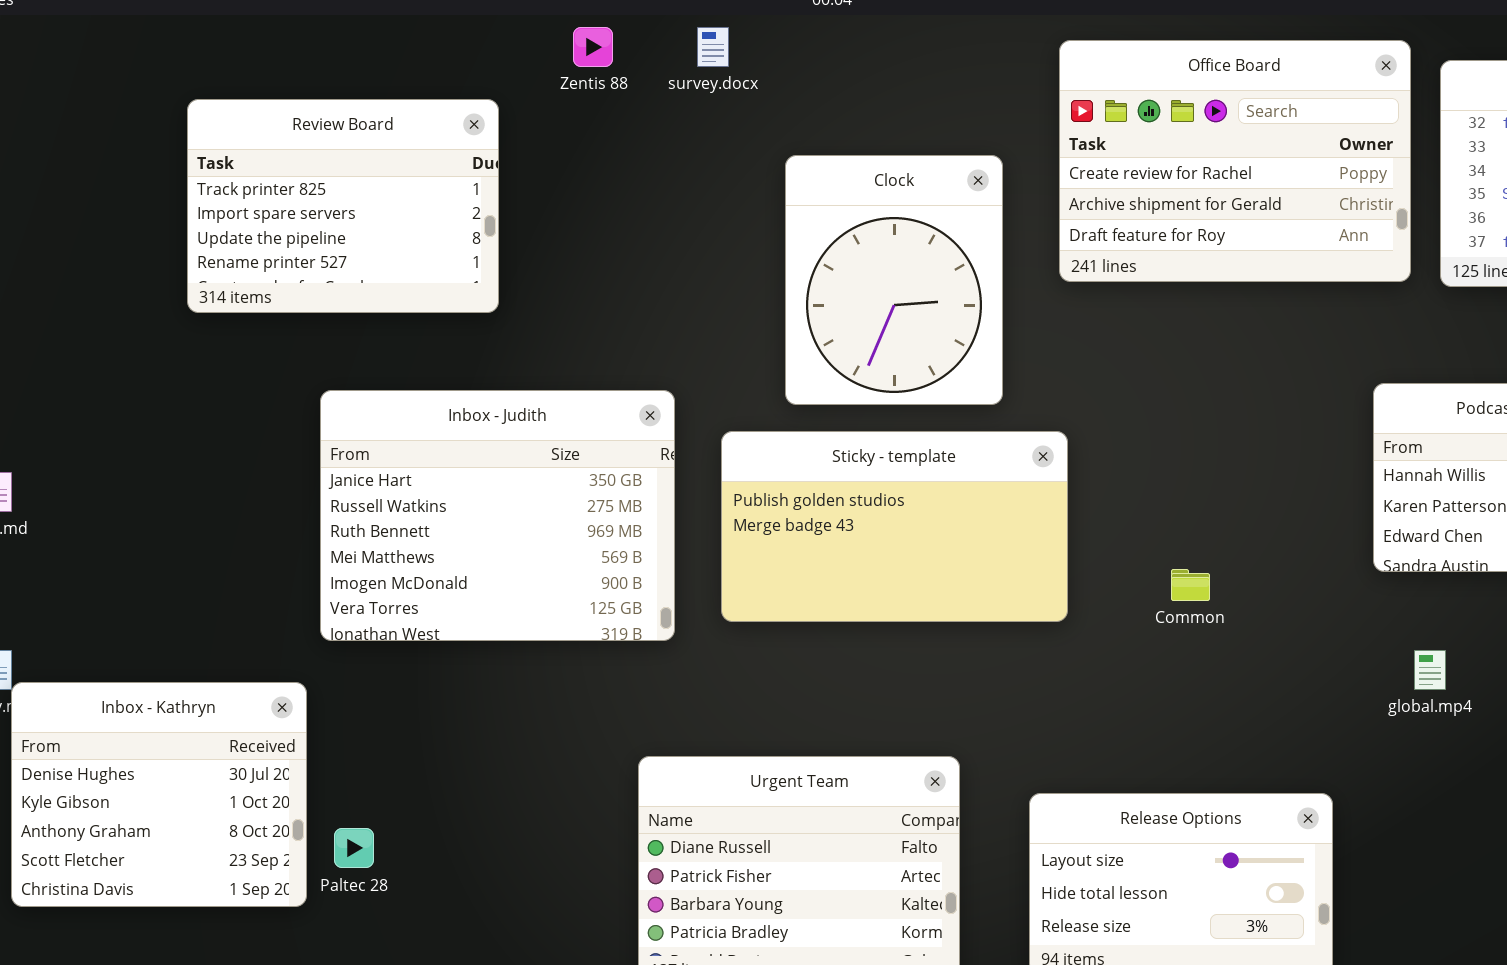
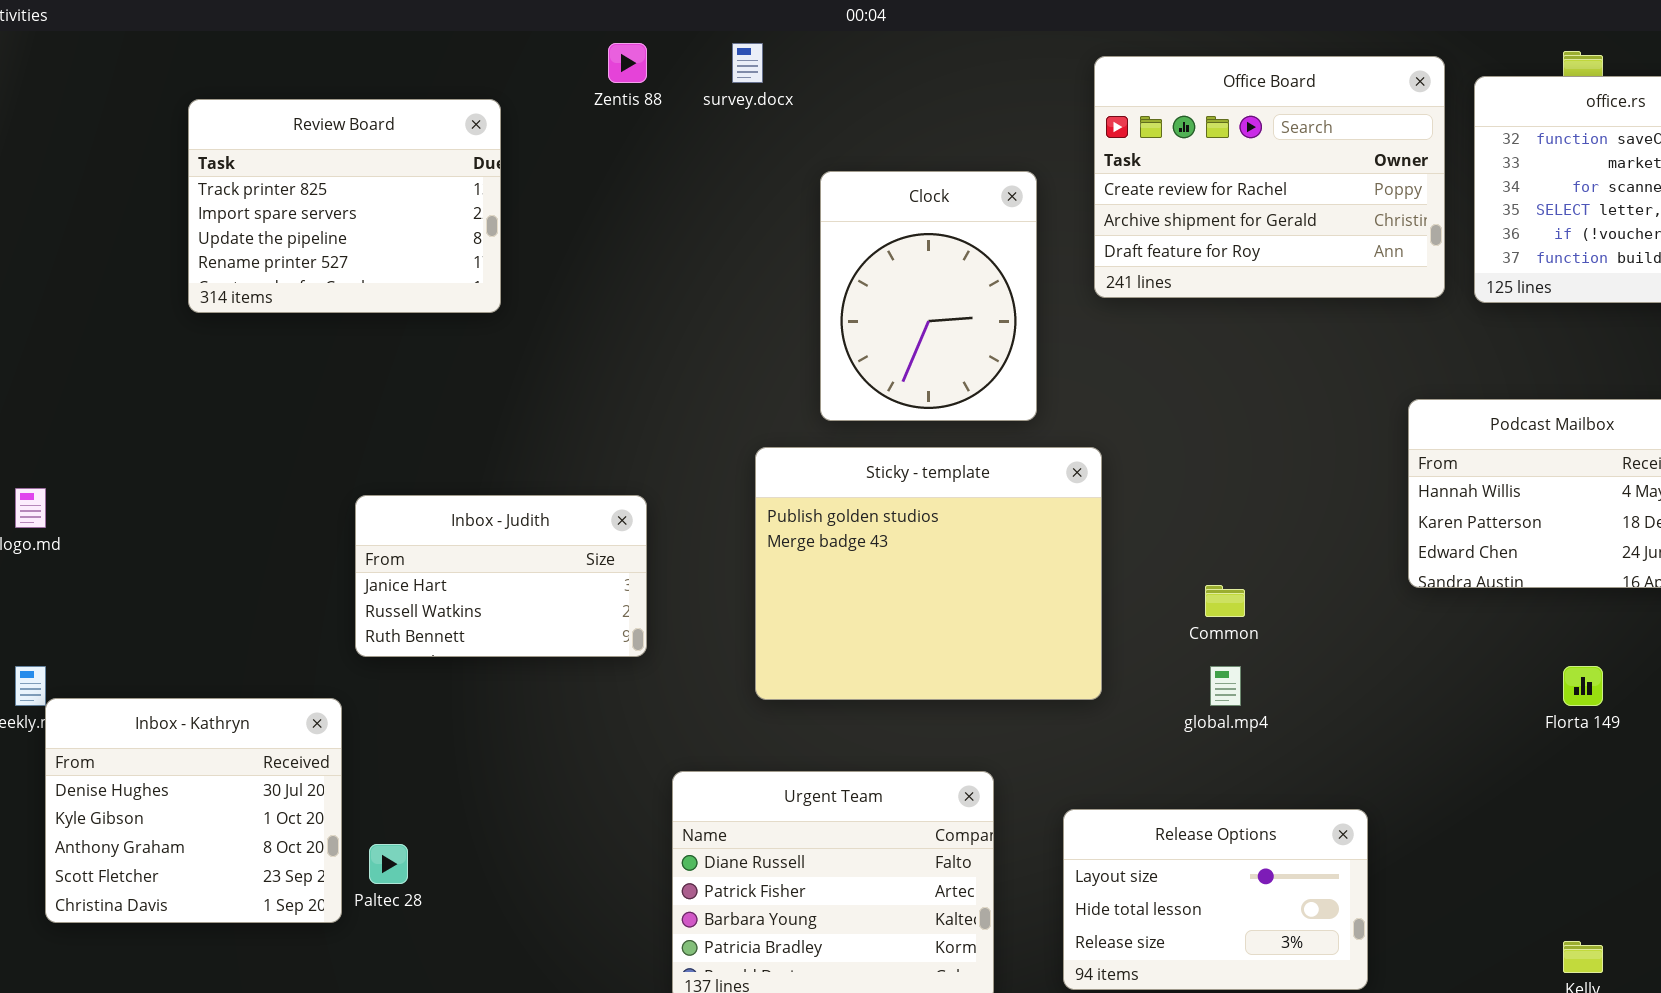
Review Board: [187,99,499,313] -> [188,99,501,313], moved
Inbox - Judith: [320,390,675,641] -> [355,495,647,657], resized
Sticky - template: [721,431,1068,622] -> [755,447,1102,700], resized
global.mp4: [1414,650,1446,690] -> [1210,666,1241,706], moved

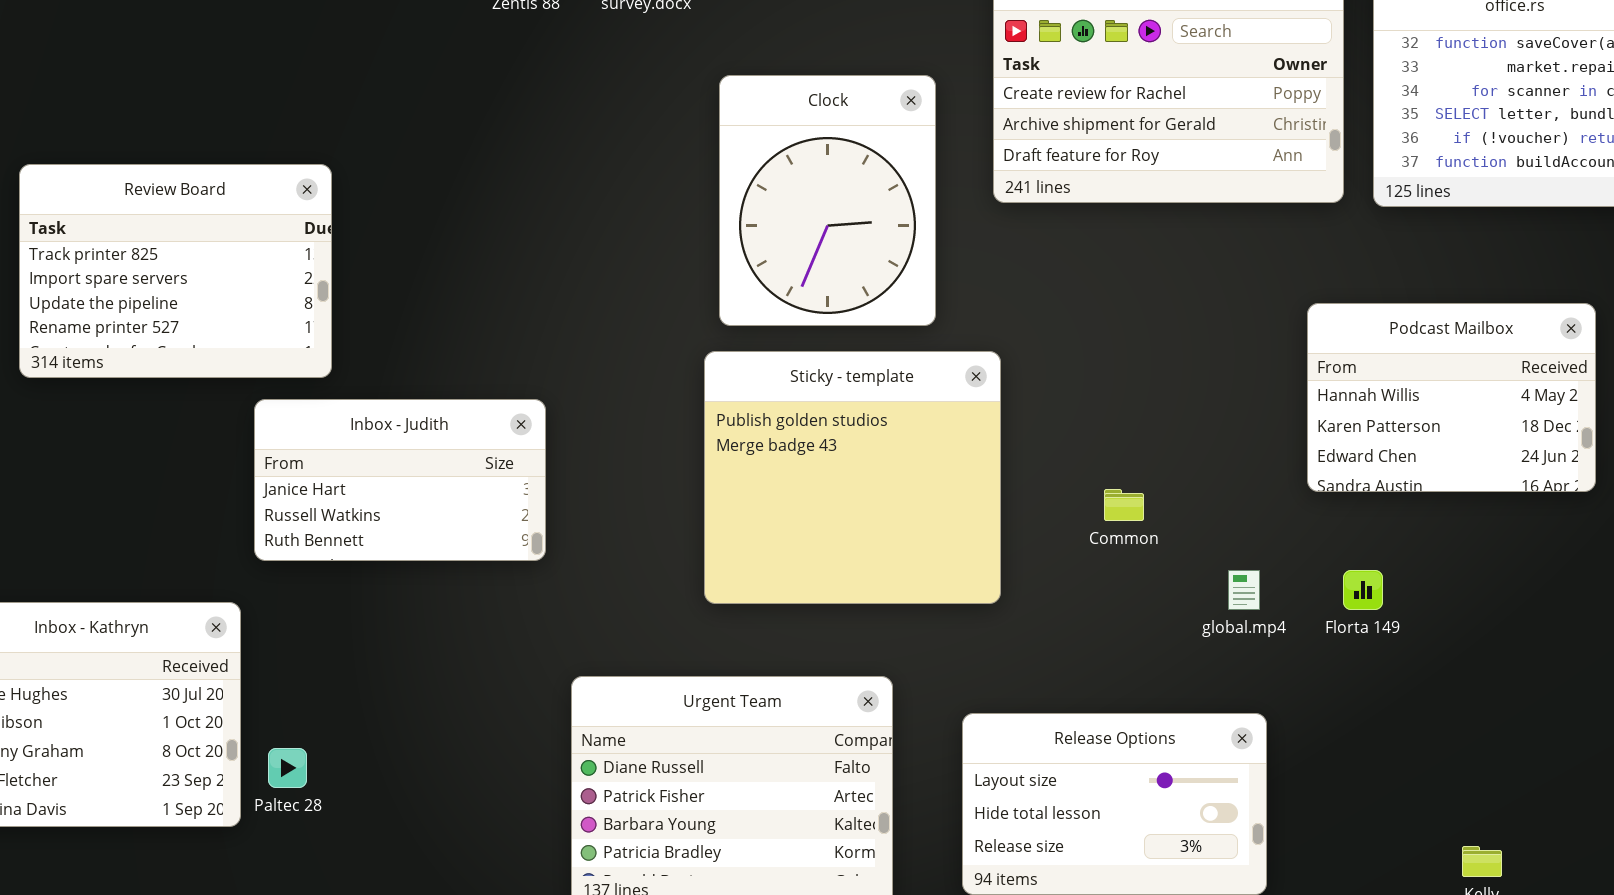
Review Board: [188,99,501,313] -> [19,164,332,378], moved
Sticky - template: [755,447,1102,700] -> [704,351,1001,604], resized
global.mp4: [1210,666,1241,706] -> [1228,570,1260,610], moved
Florta 149: [1563,666,1603,706] -> [1343,570,1383,610], moved

